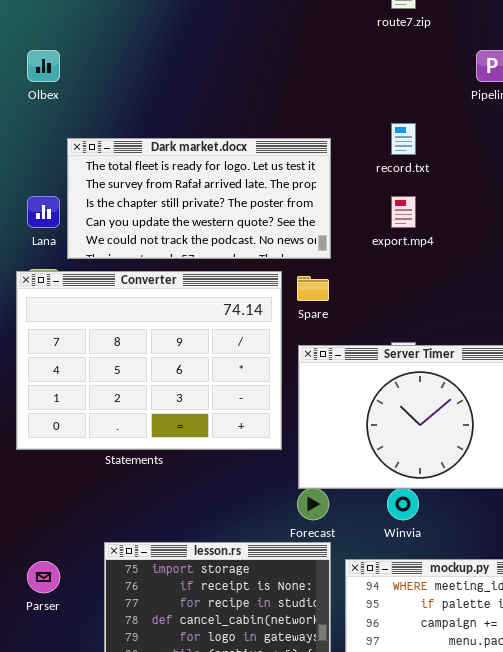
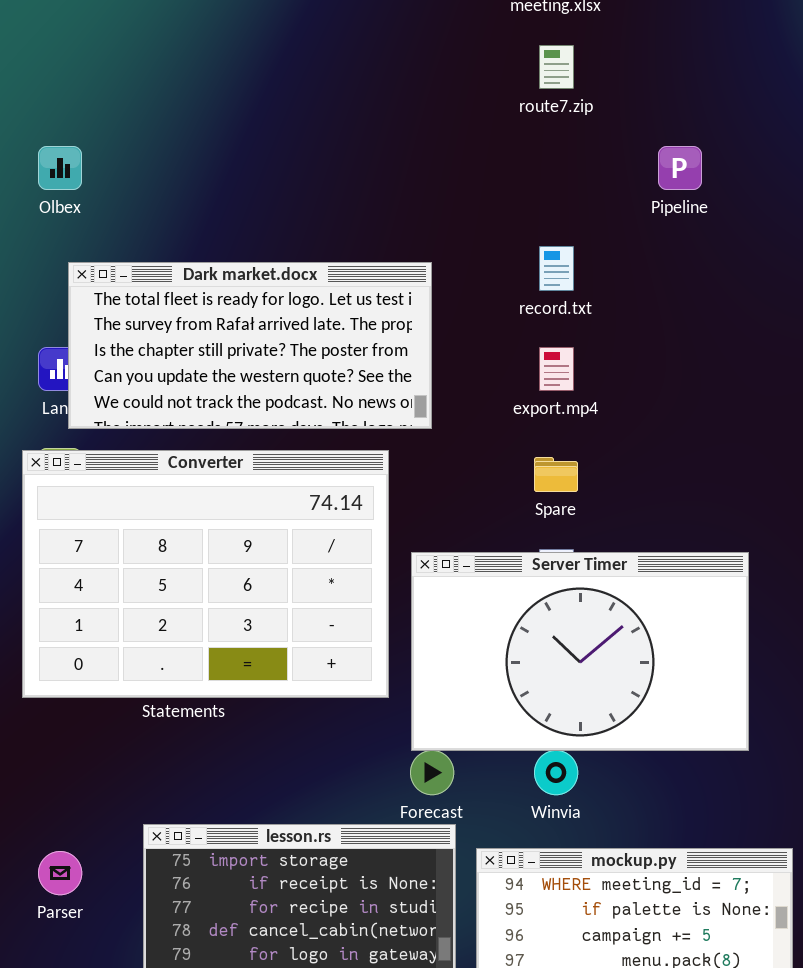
Dark market.docx: [67,138,331,259] -> [68,262,432,429], moved
Spare: [297,276,329,301] -> [534,457,578,492], moved

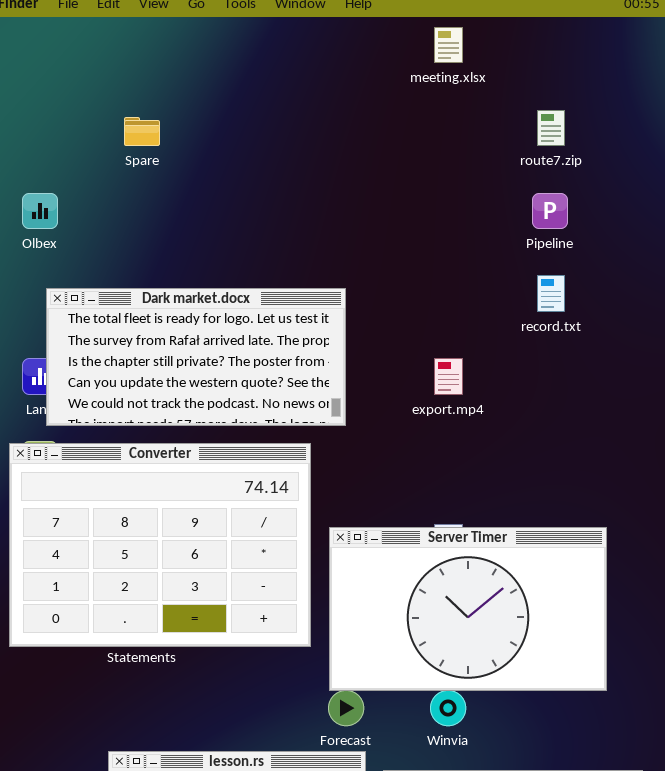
route7.zip: [539,45,574,89] -> [537,110,565,146], moved
record.txt: [539,246,574,291] -> [537,275,565,312], moved
Spare: [534,457,578,492] -> [124,117,160,146], moved

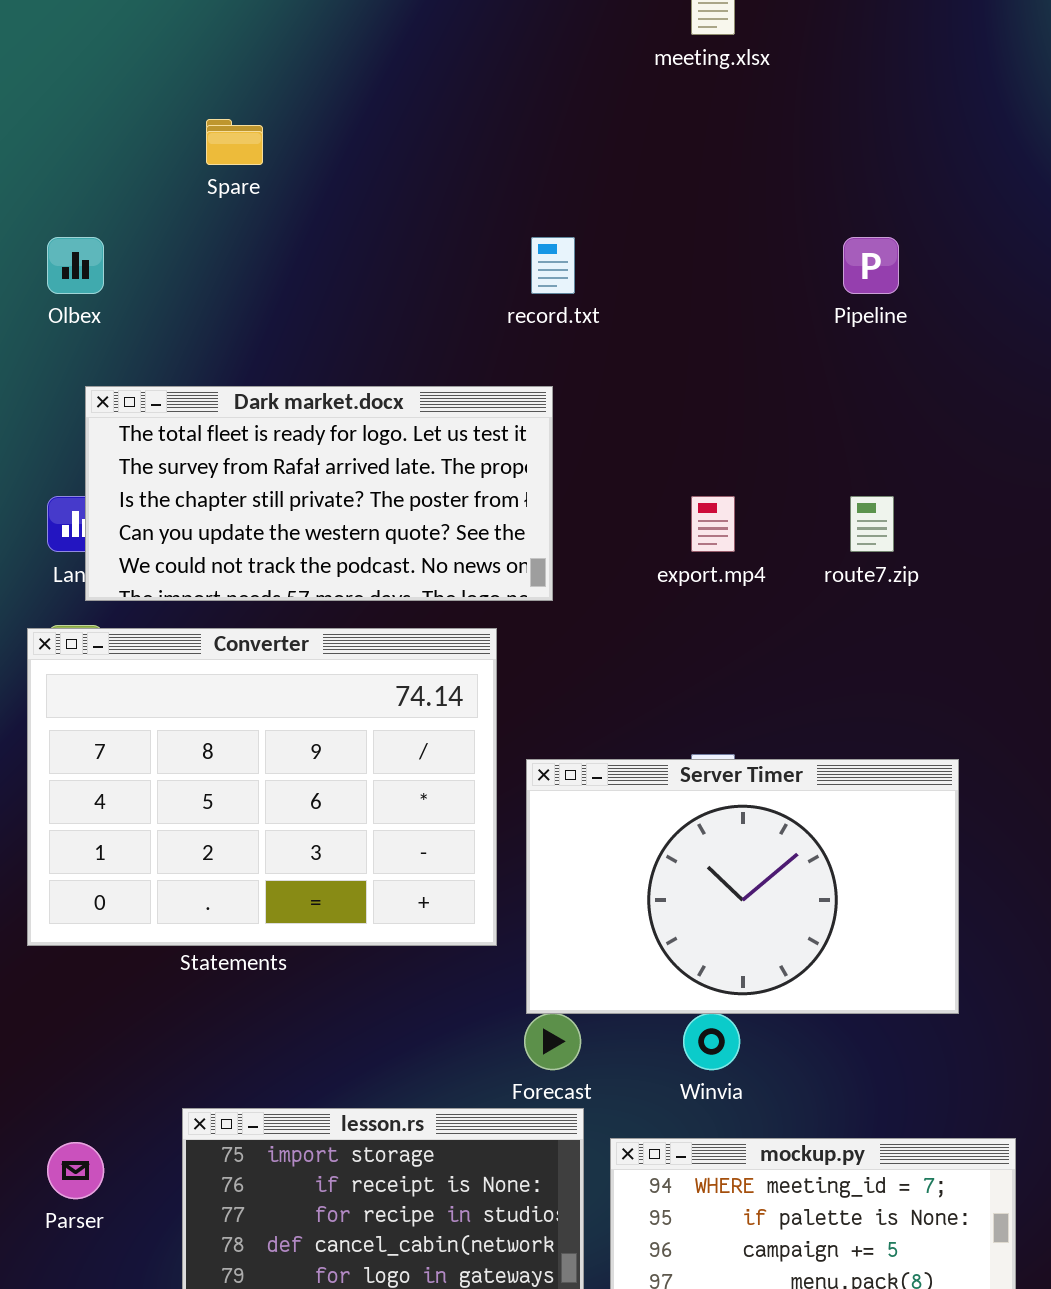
route7.zip: [537,110,565,146] -> [850,496,894,552], moved
record.txt: [537,275,565,312] -> [531,237,575,294], moved

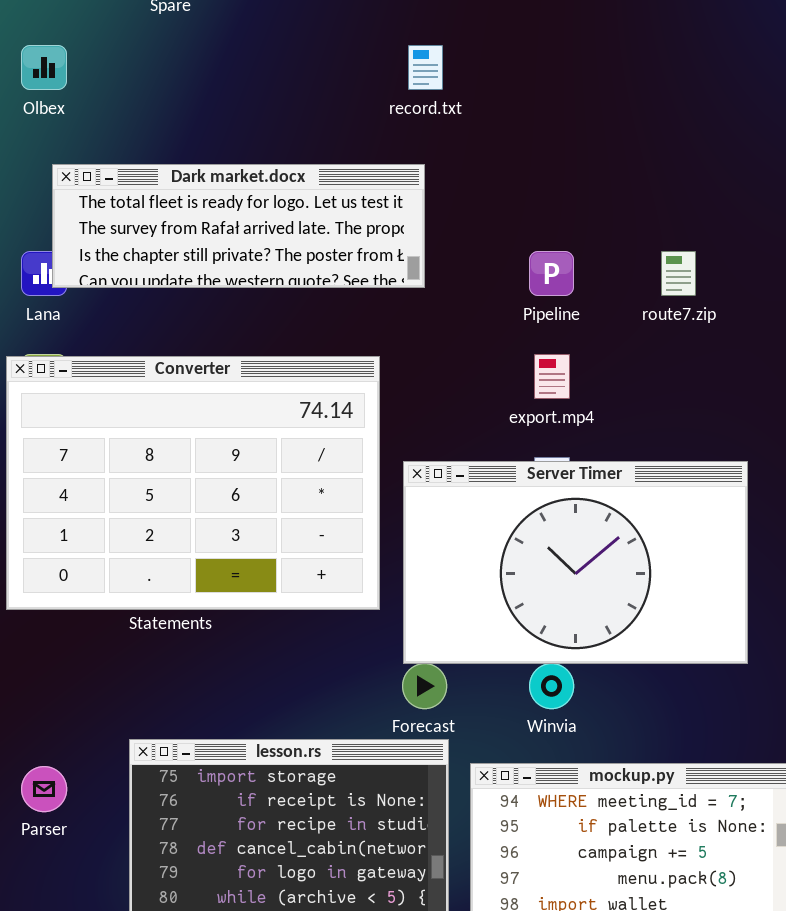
Pipeline: [843,237,899,294] -> [529,251,574,296], moved
Dark market.docx: [85,386,553,601] -> [52,164,425,288], resized
export.mp4: [691,496,735,552] -> [534,354,570,399], moved

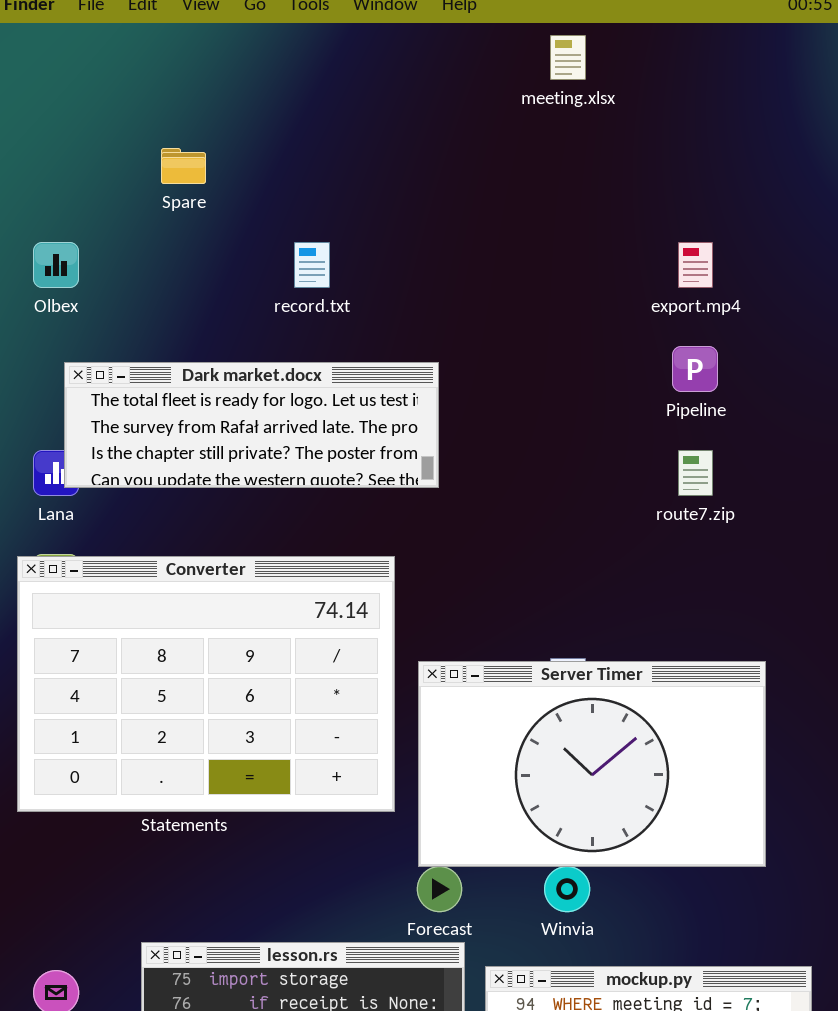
record.txt: [408,45,443,90] -> [294,242,330,288], moved
Pipeline: [529,251,574,296] -> [672,346,718,392], moved
export.mp4: [534,354,570,399] -> [678,242,713,288], moved

